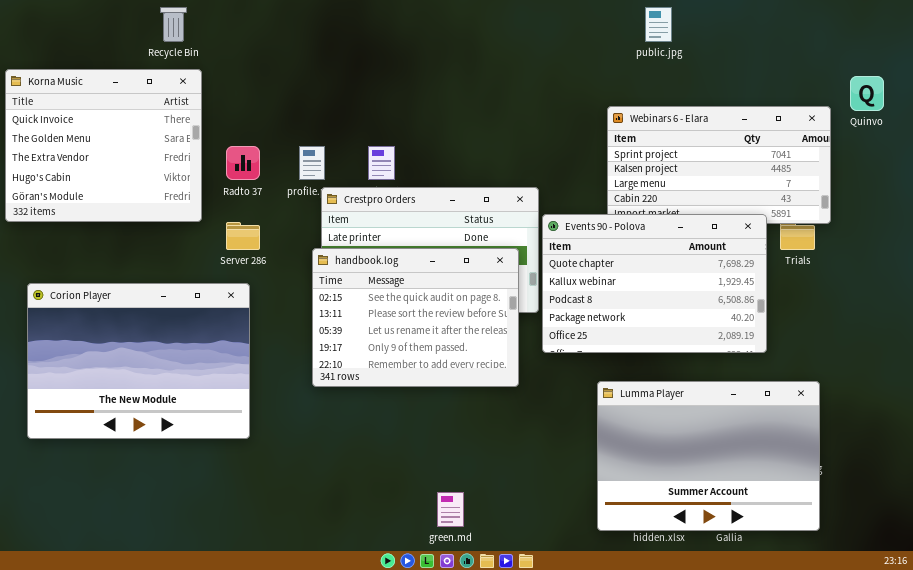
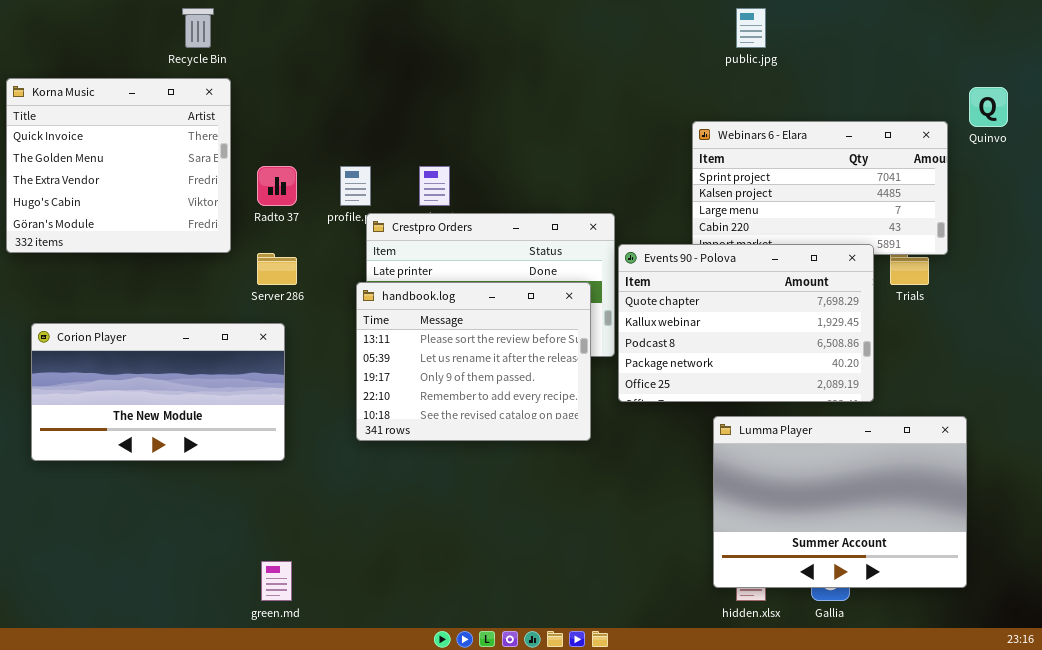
handbook.log: [312,248,519,387] -> [356,282,591,441], scrolled down 1 row
Corion Player: [27,283,250,439] -> [31,323,285,461], resized
Lumma Player: [597,381,820,531] -> [713,416,967,588], moved
green.md: [437,492,464,527] -> [261,561,292,601], moved

